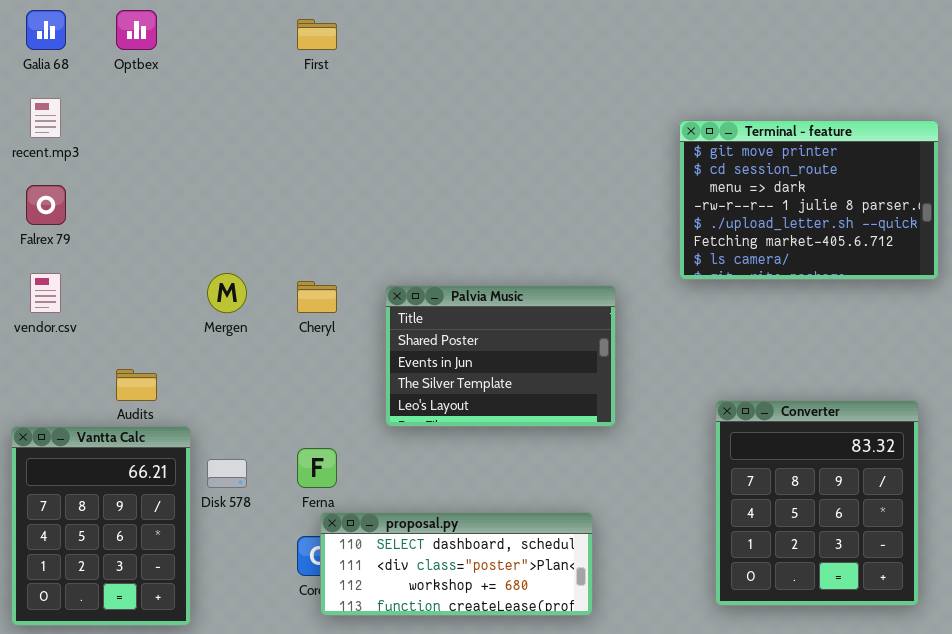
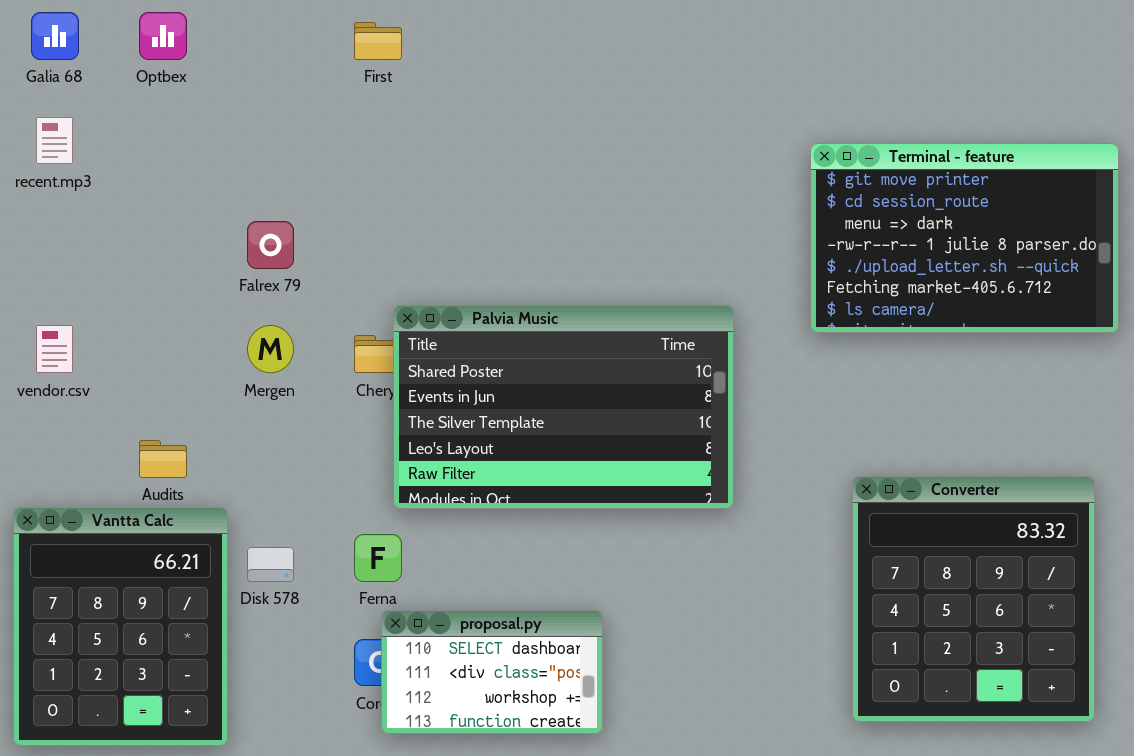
Falrex 79: [26,185,66,225] -> [247,221,294,269], moved
Palvia Music: [385,285,616,427] -> [393,305,734,509], resized
proposal.py: [320,512,593,616] -> [381,610,603,734], resized

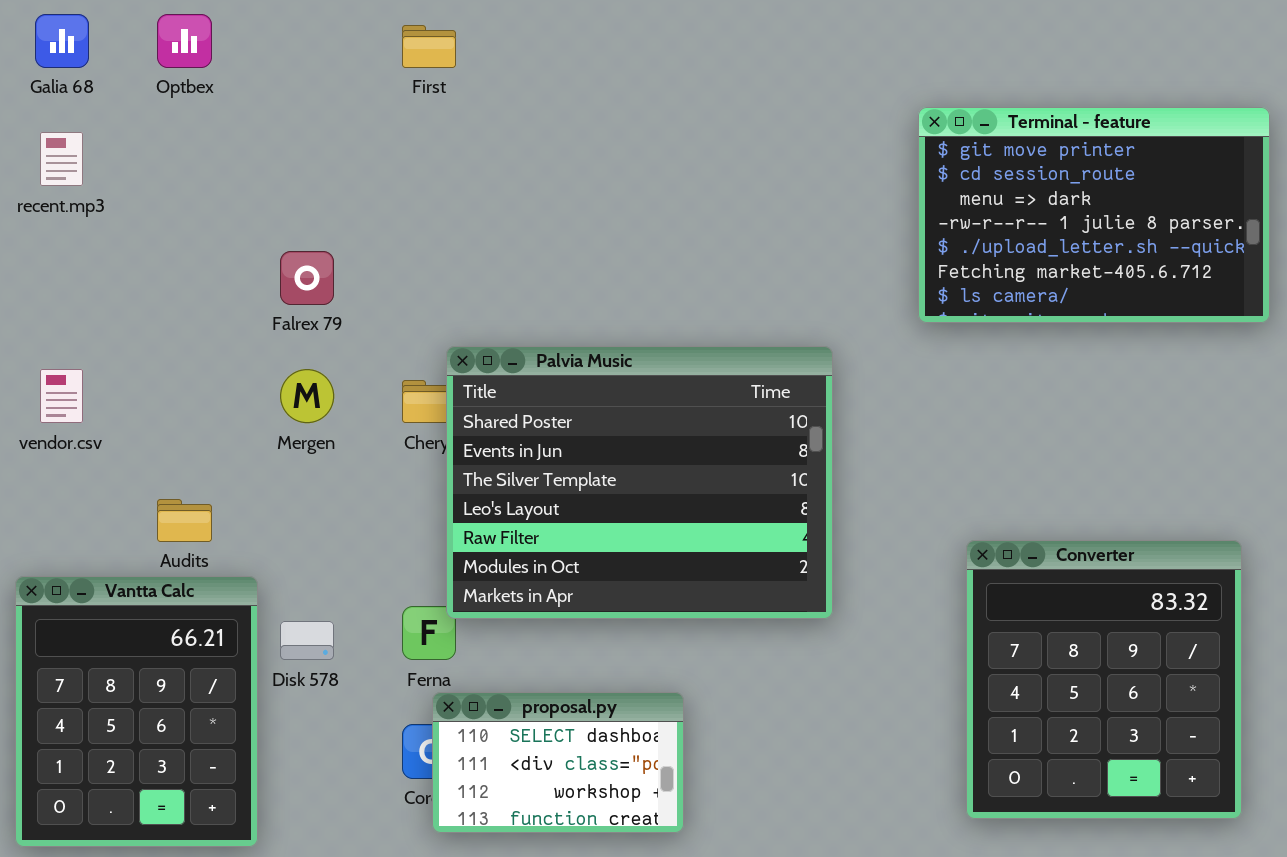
Terminal - feature: [810,143,1119,333] -> [918,107,1270,323], moved
Palvia Music: [393,305,734,509] -> [446,346,833,619], resized

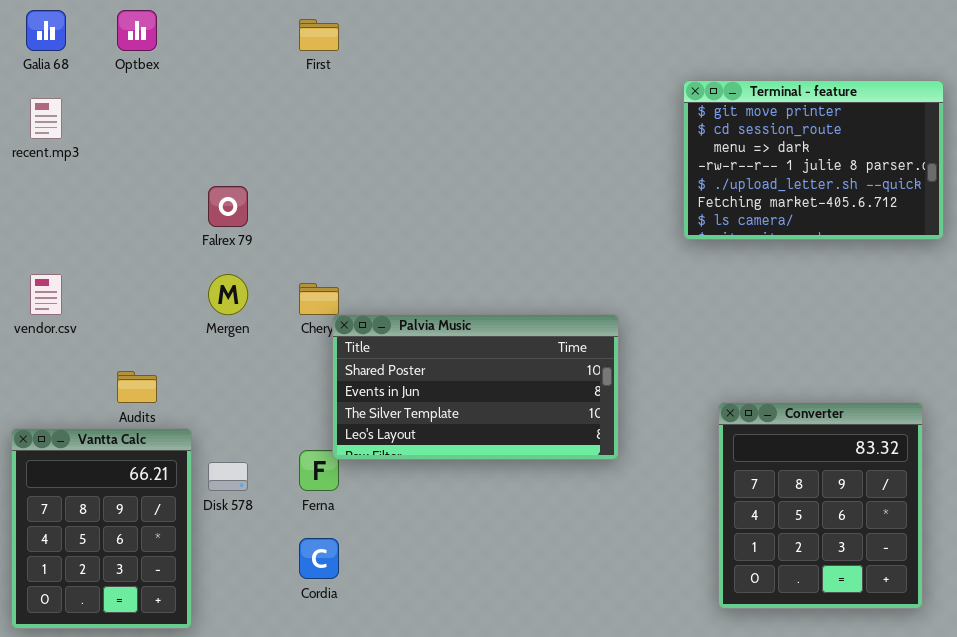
Palvia Music: [446,346,833,619] -> [332,314,619,460], resized
proposal.py: [432,692,684,833] -> none, closed

